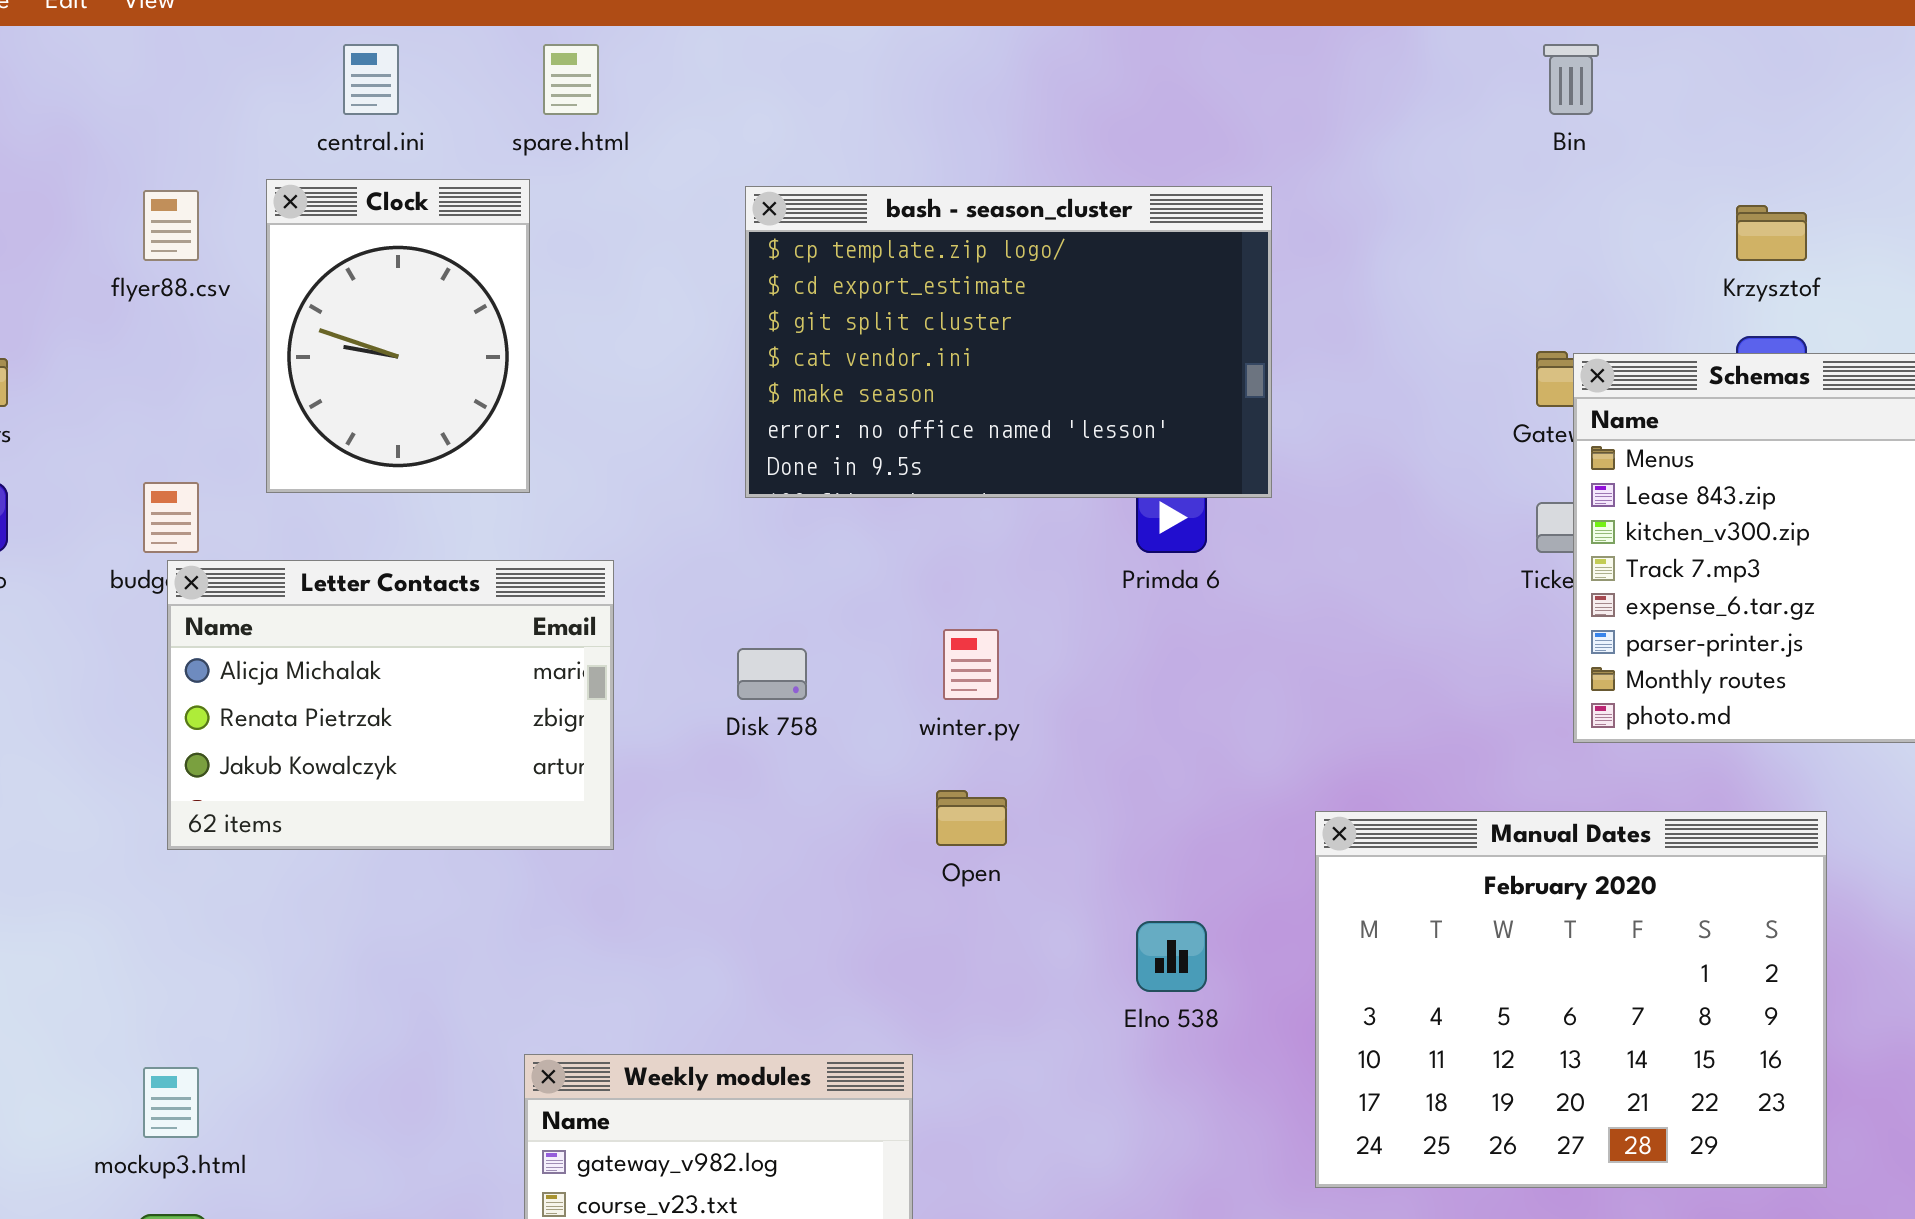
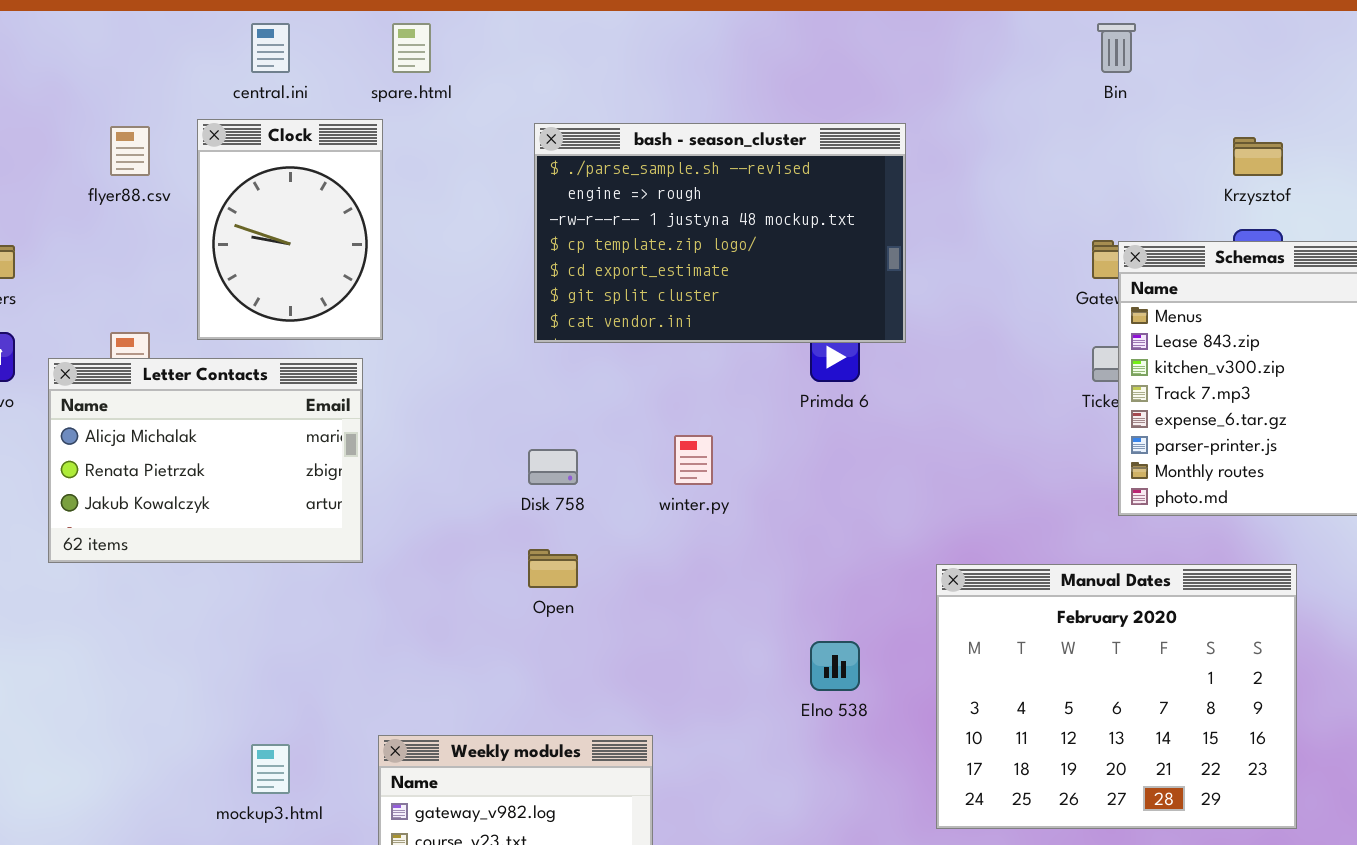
bash - season_cluster: [745,186,1272,498] -> [534,123,906,343], scrolled up 3 rows
Letter Contacts: [167,560,614,850] -> [48,358,363,563], moved
Open: [936,790,1007,846] -> [528,549,578,588], moved
mockup3.html: [143,1067,199,1138] -> [251,744,290,794], moved

